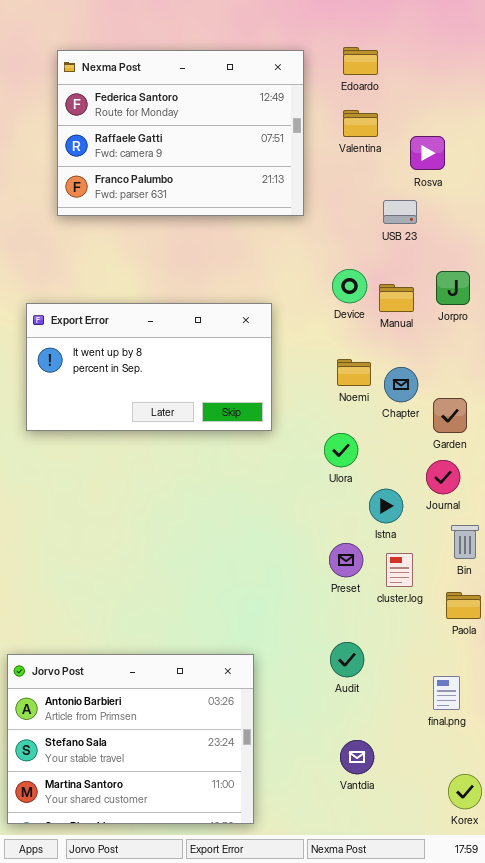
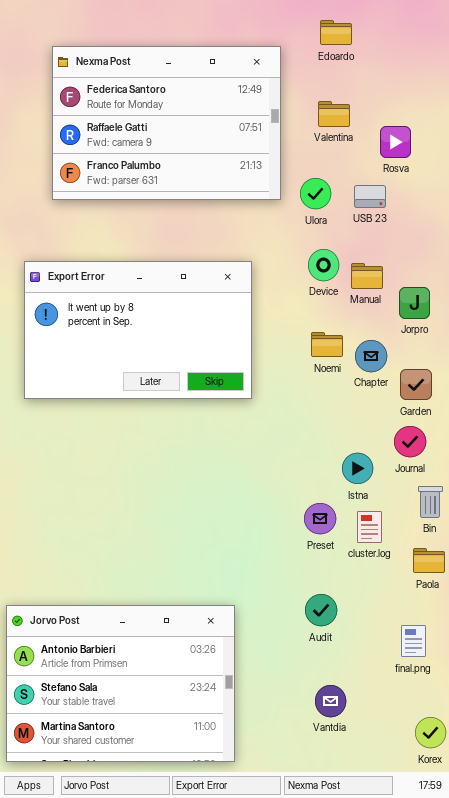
Edoardo: [343,47,378,75] -> [320,20,352,45], moved
Jorpro: [436,271,470,305] -> [399,287,430,319], moved
Export Error: [26,303,272,431] -> [24,261,252,399], resized
Ulora: [324,433,358,467] -> [300,178,331,209], moved

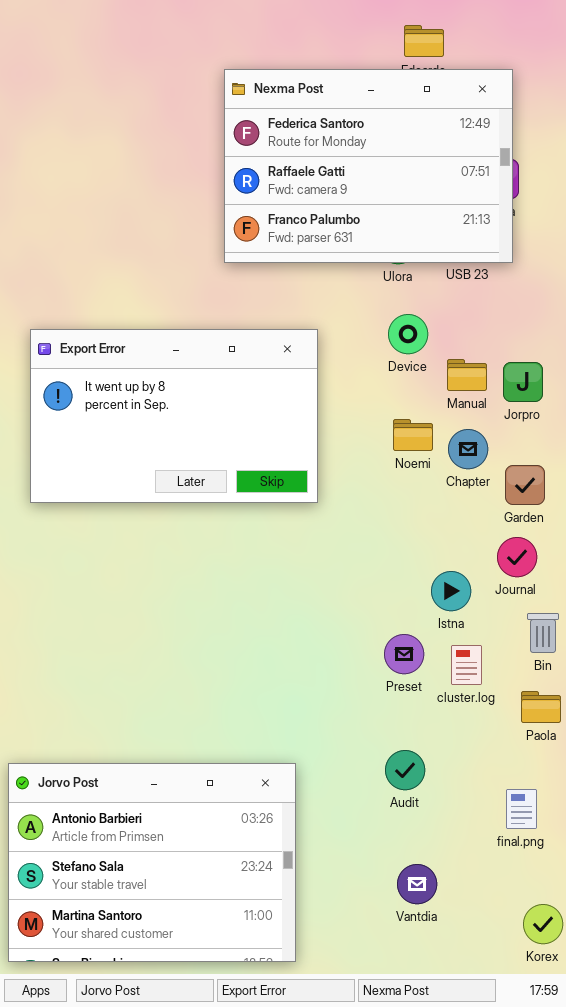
Nexma Post: [52,46,281,200] -> [224,69,513,263], moved
Manual: [351,263,383,289] -> [447,359,487,391], moved

